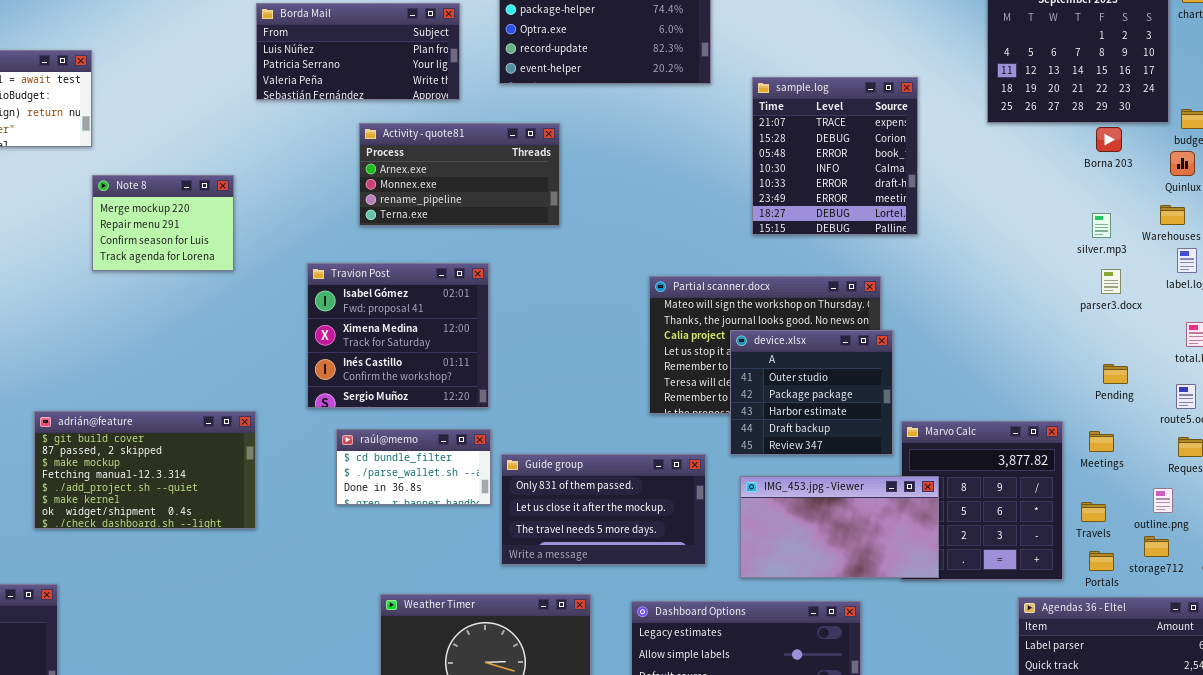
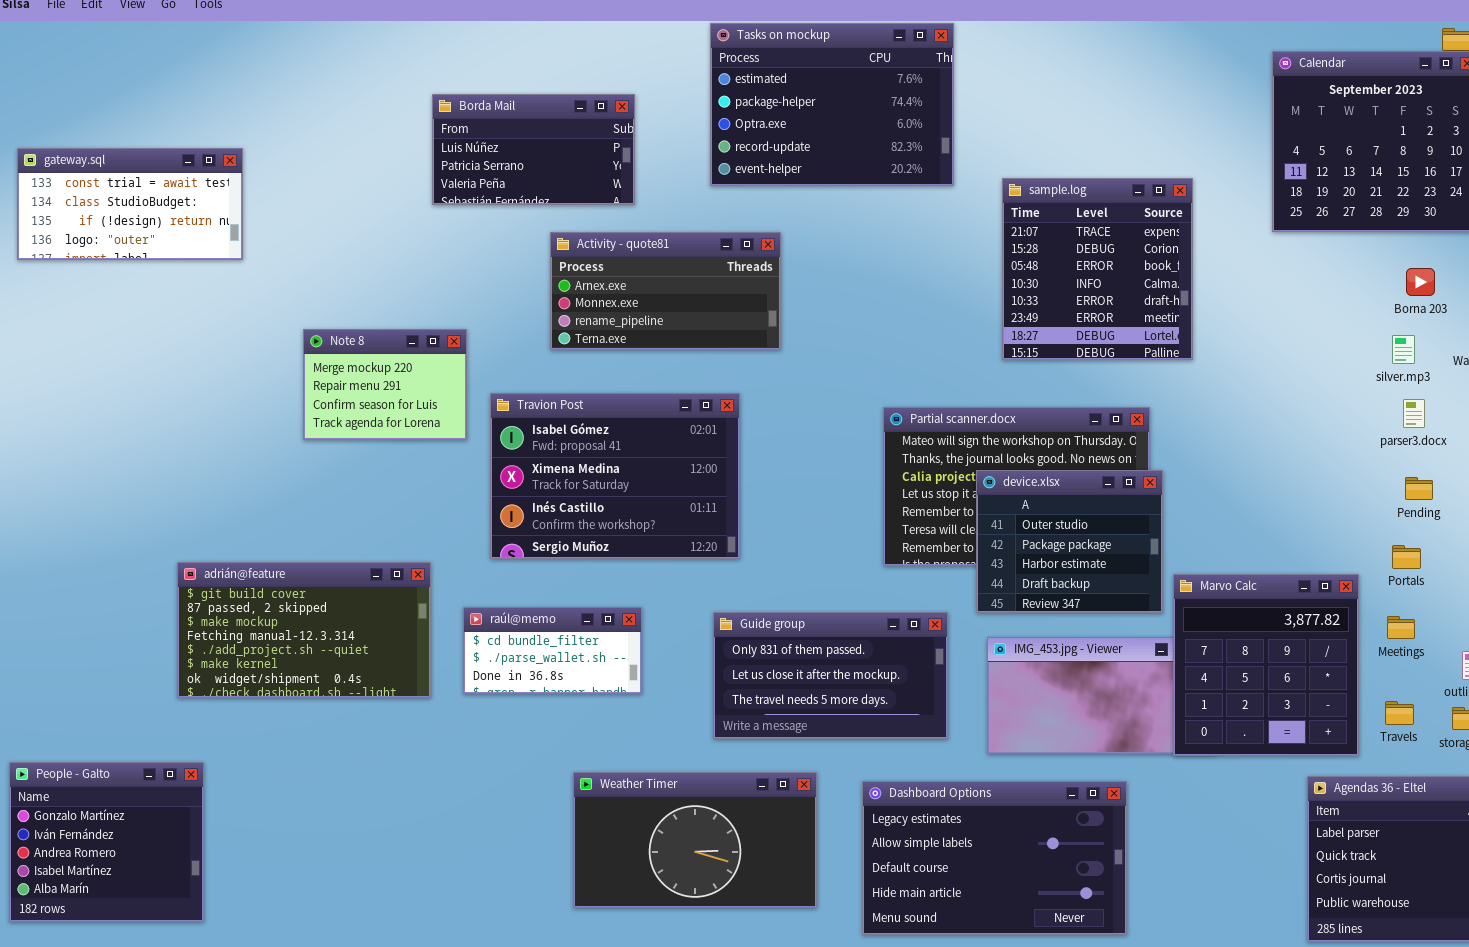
Borda Mail: [256,3,460,100] -> [432,94,635,205], resized
Borna 203: [1096,127,1122,152] -> [1406,268,1435,296], moved
Note 8: [92,175,234,271] -> [303,329,467,440], moved
Travion Post: [307,263,489,408] -> [490,393,740,559], resized
Pending: [1103,364,1128,384] -> [1405,477,1433,500], moved
Marvo Calc: [901,421,1063,580] -> [1173,574,1359,756], raised
raúl@memo: [336,429,491,505] -> [463,607,642,694], moved
Meetings: [1089,431,1114,452] -> [1387,616,1415,639], moved
Travels: [1081,502,1106,522] -> [1385,701,1414,725], moved
Portals: [1089,551,1114,571] -> [1392,545,1421,569], moved

